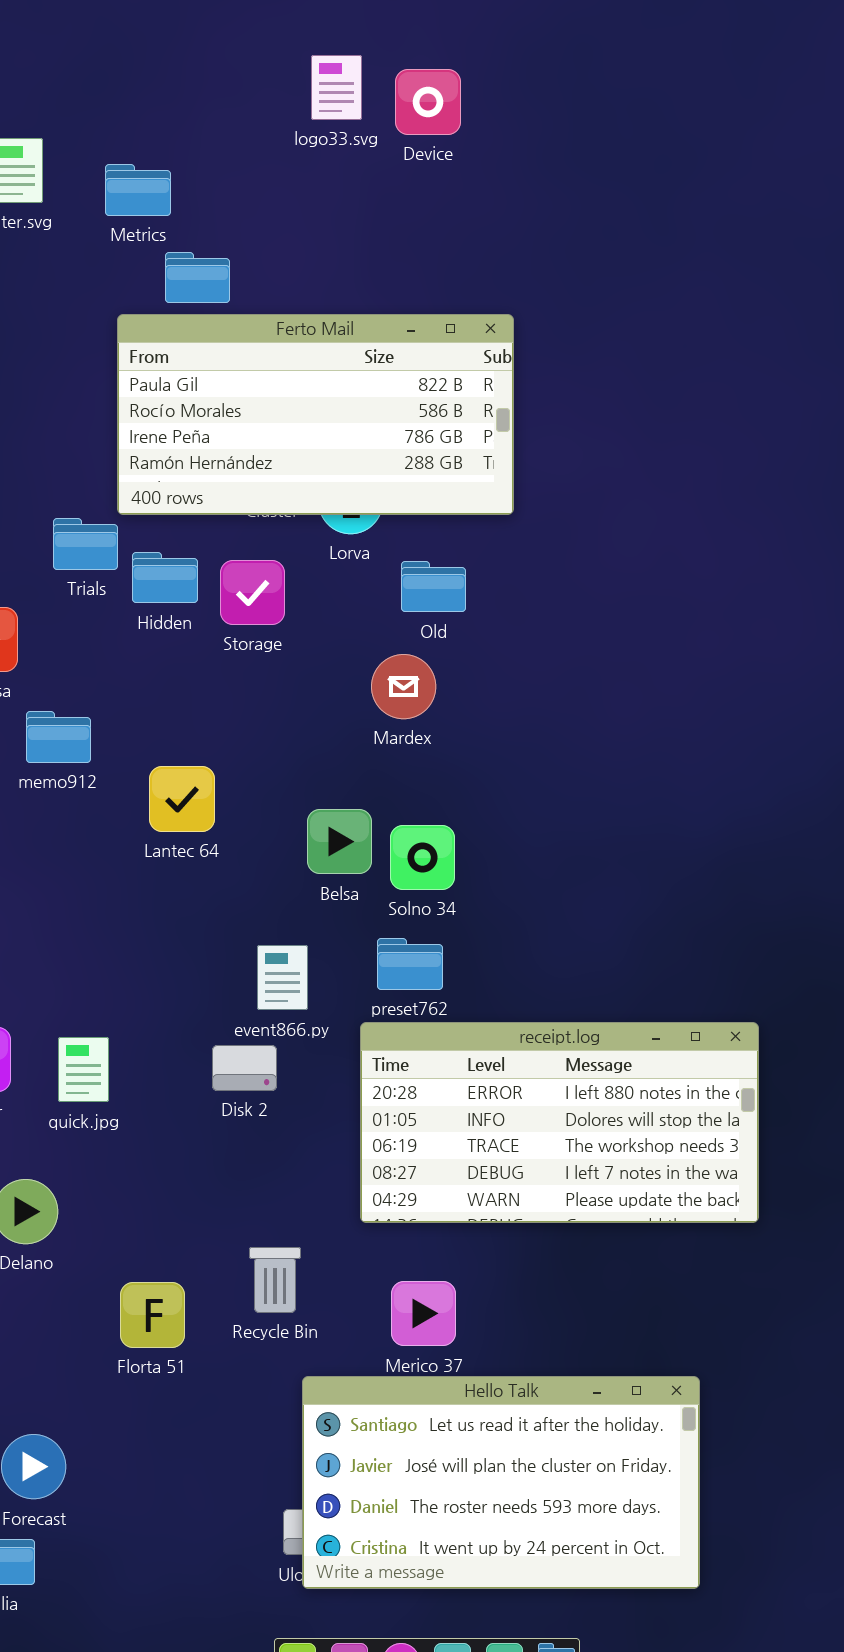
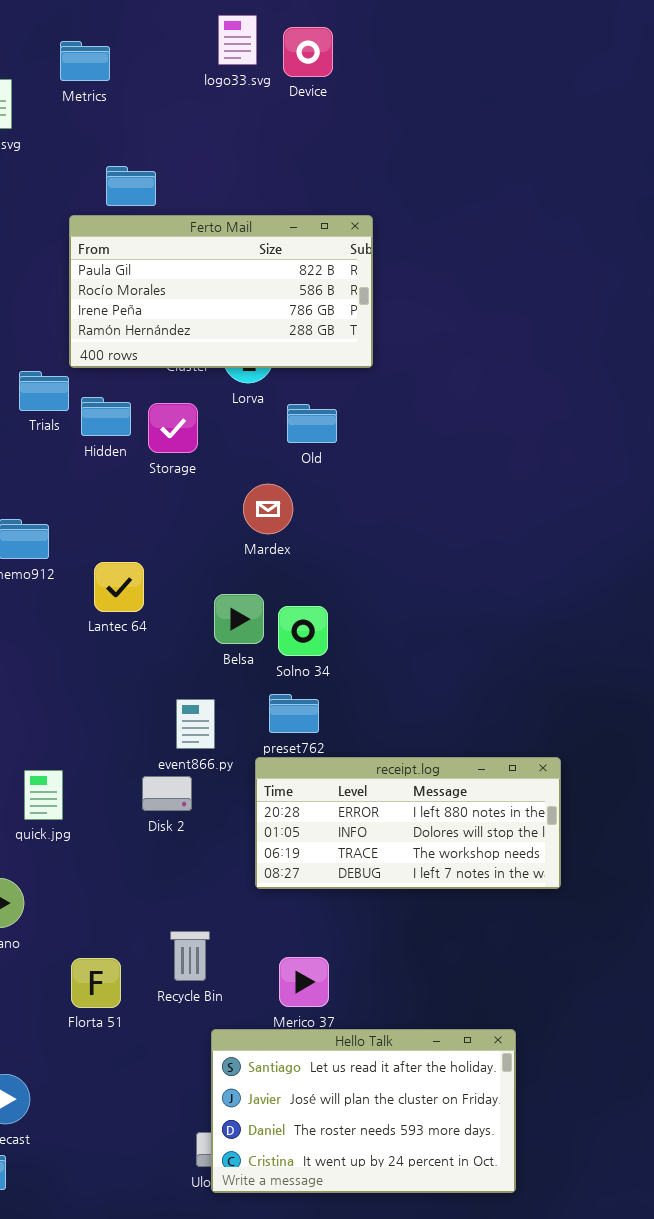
Metrics: [105,164,171,216] -> [60,41,110,81], moved
Mardex: [371,654,436,719] -> [243,484,293,534], moved
receipt.log: [360,1022,759,1223] -> [255,757,561,889], resized

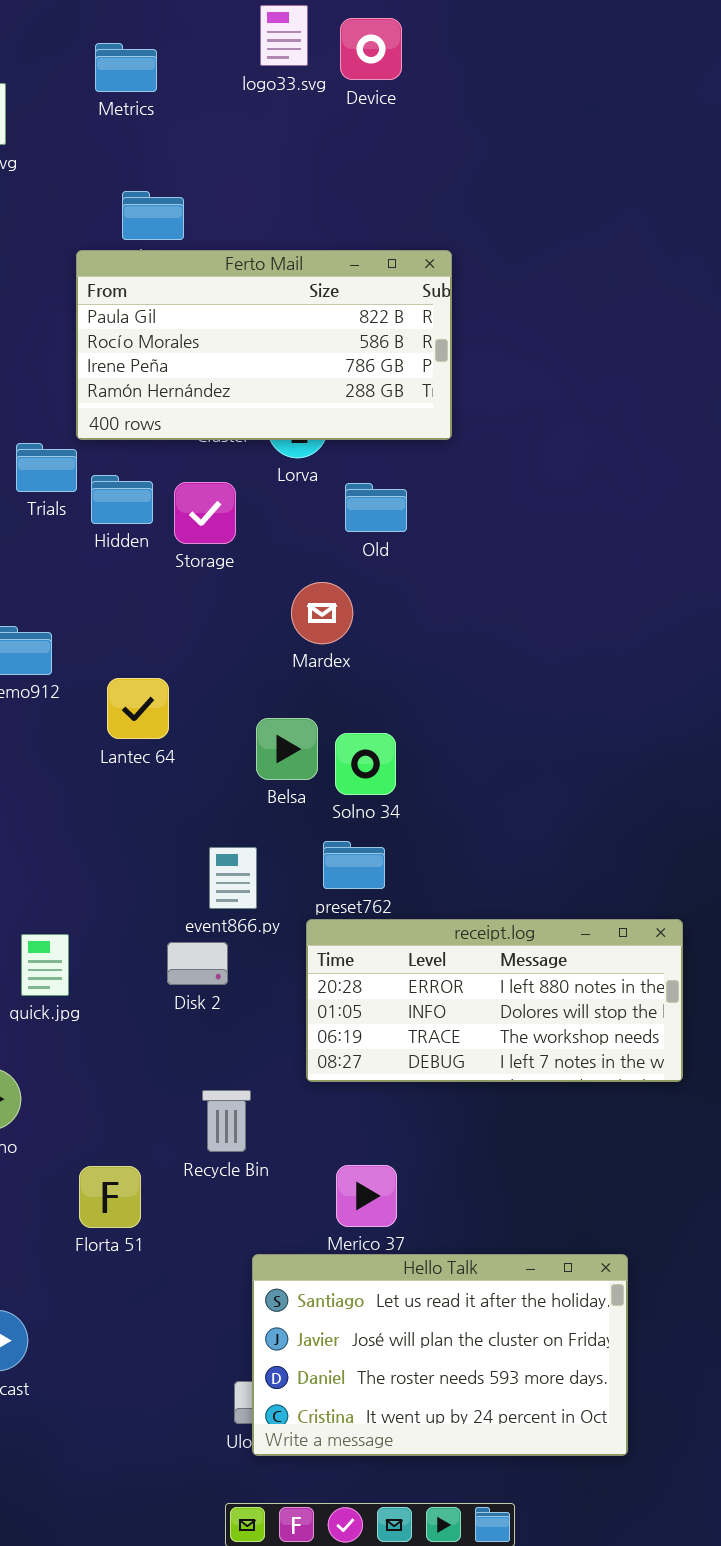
Metrics: [60,41,110,81] -> [95,43,157,92], moved
Recycle Bin: [170,931,210,981] -> [202,1090,251,1152], moved

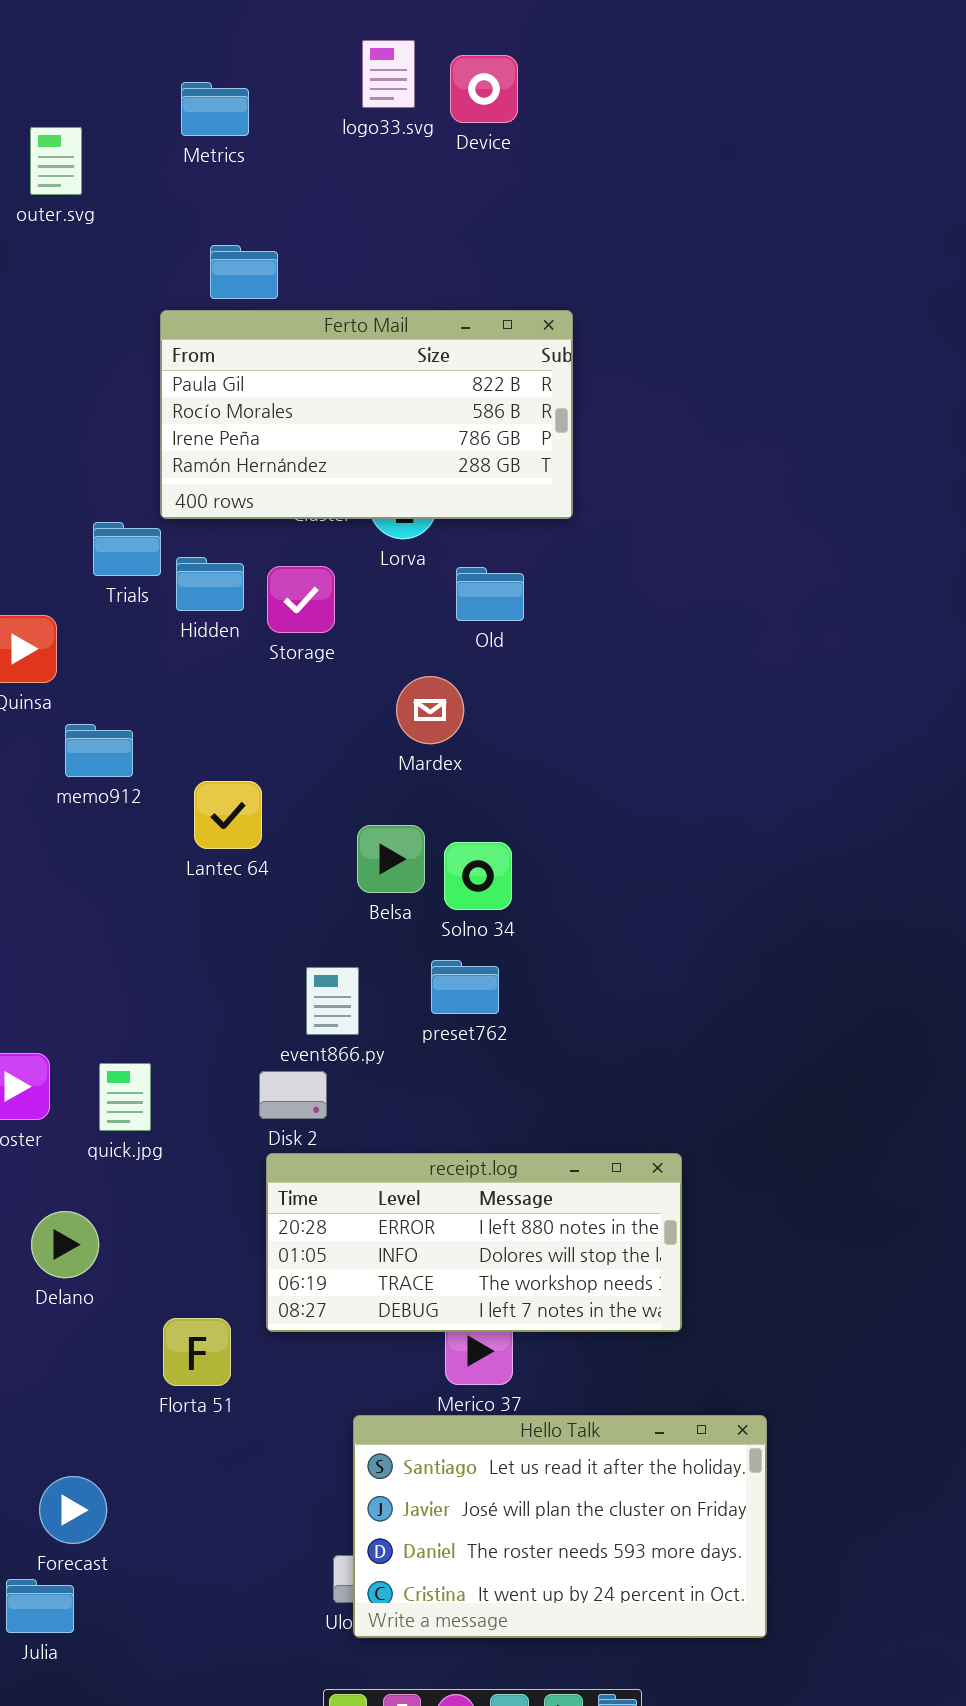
receipt.log: [306,919,683,1082] -> [266,1153,682,1332], moved

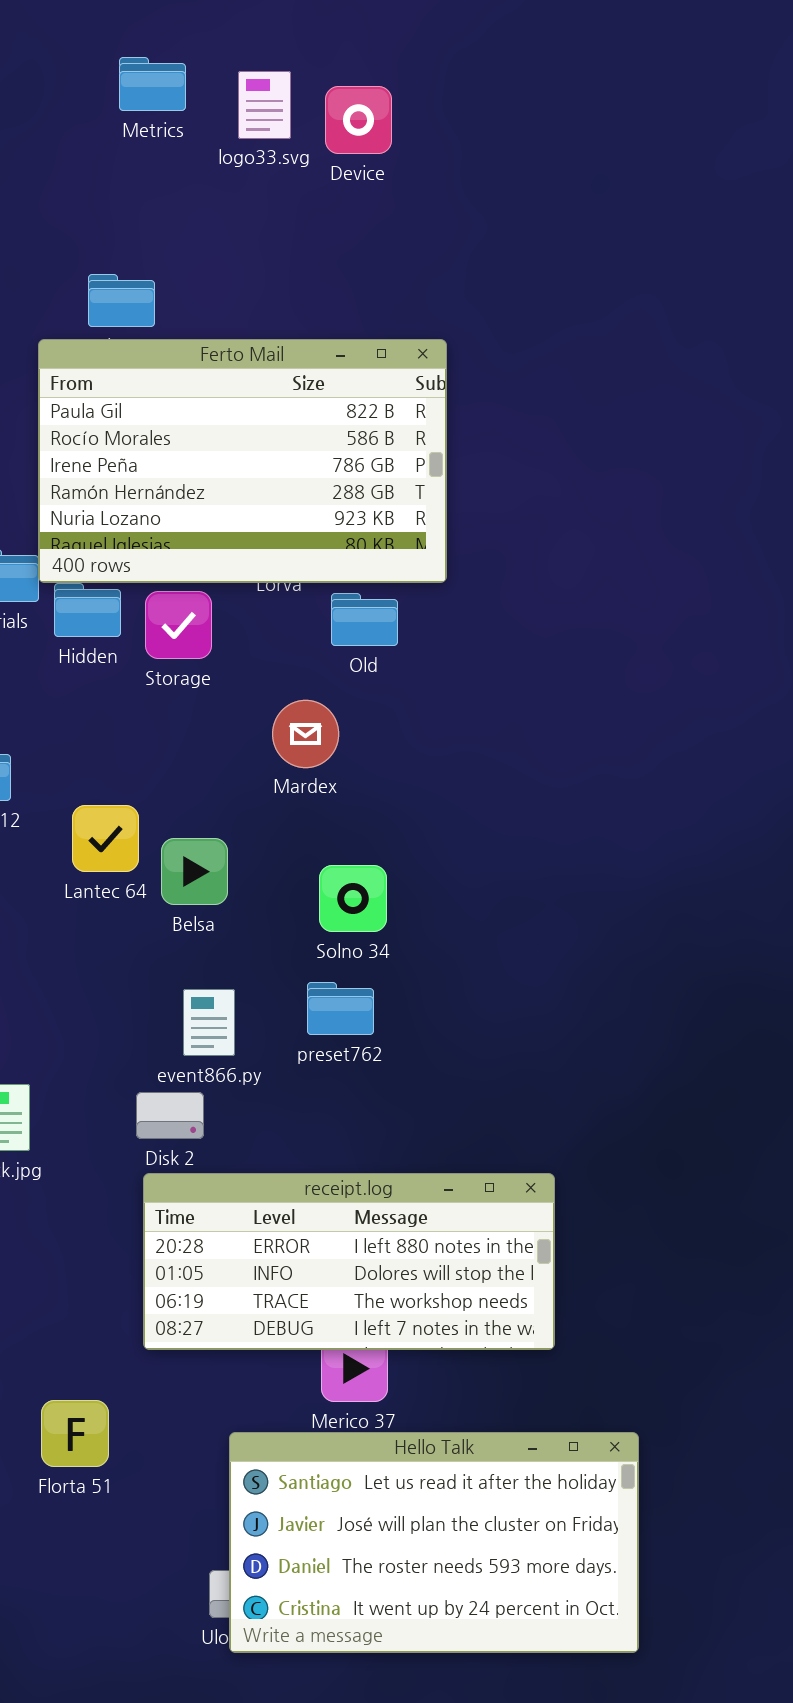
Metrics: [181,82,249,136] -> [119,57,186,111], moved
Ferto Mail: [160,310,573,519] -> [38,339,447,583], resized
Belsa: [357,825,425,893] -> [161,838,228,905], moved
Florta 51: [163,1318,231,1386] -> [41,1400,109,1467], moved

